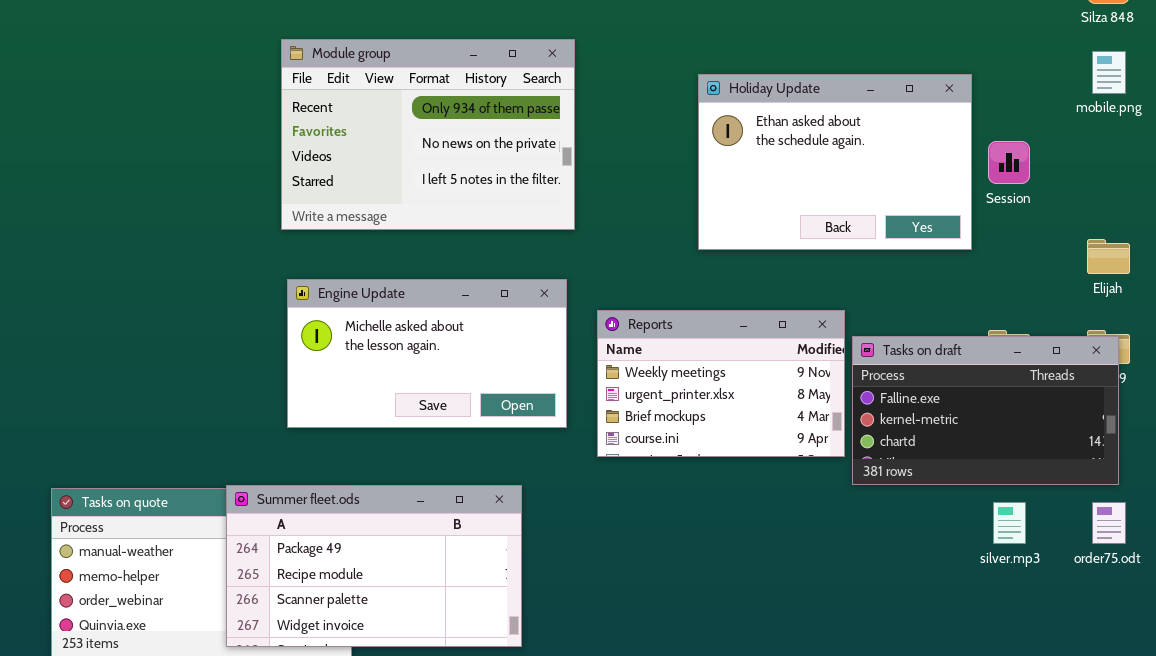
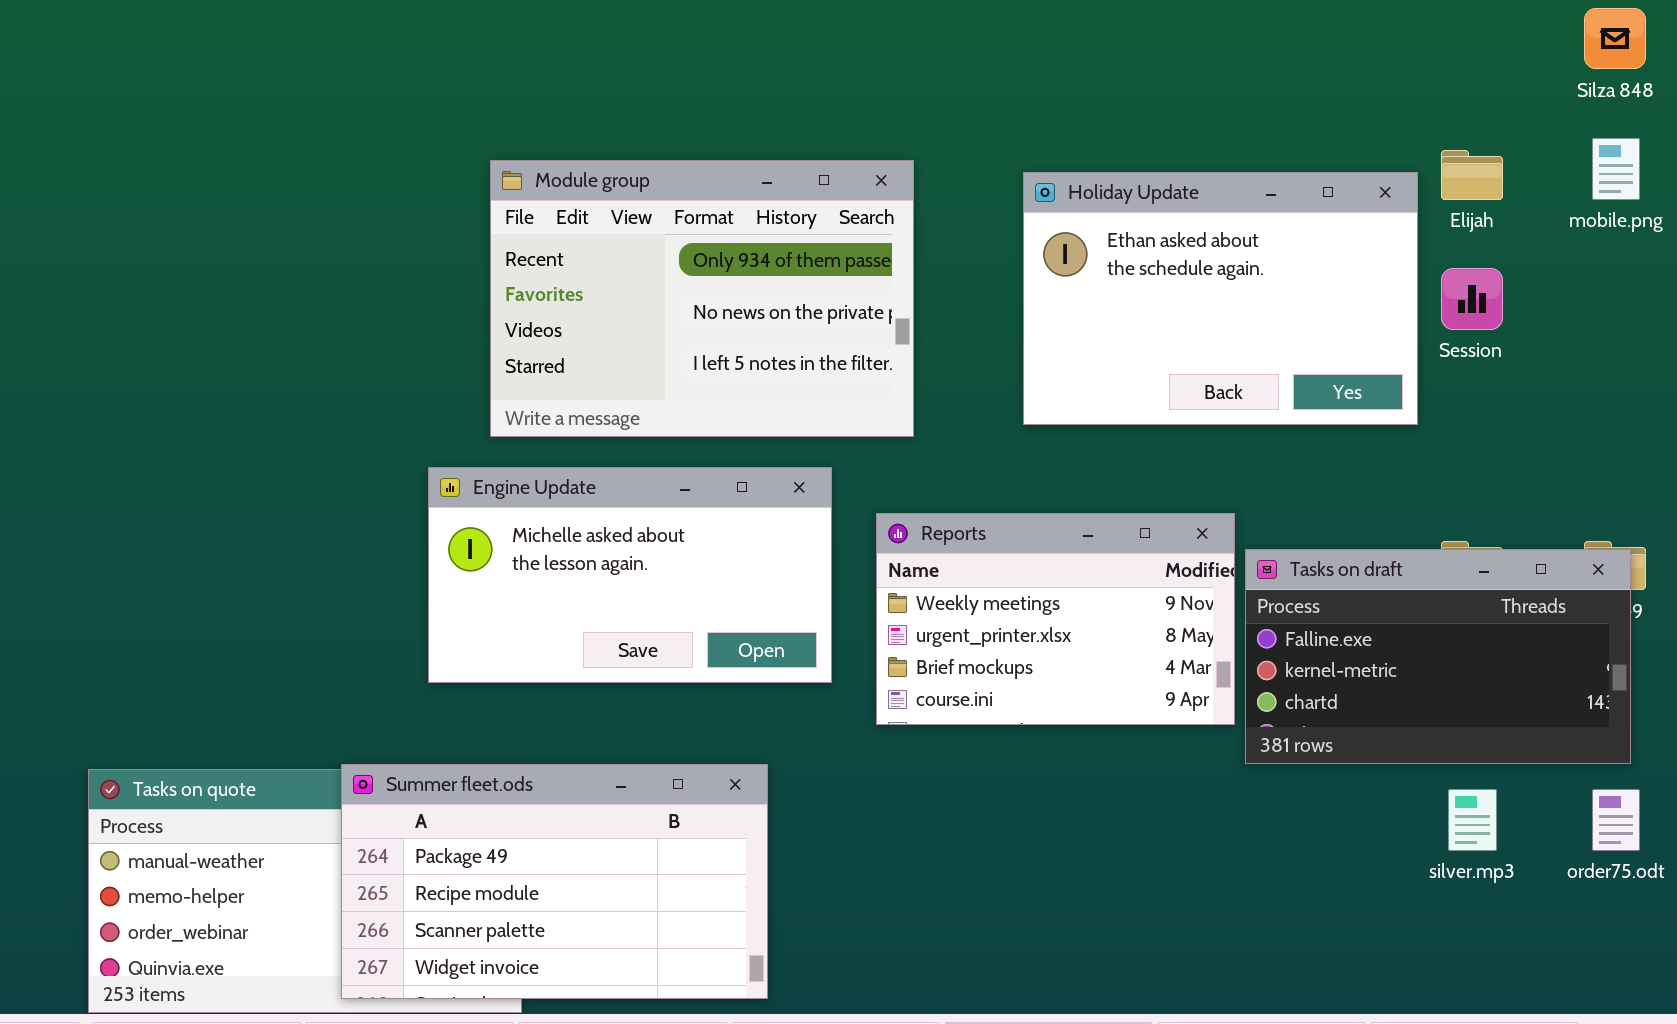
Module group: [281,39,575,230] -> [490,160,914,437], moved
Elijah: [1087,239,1130,274] -> [1441,150,1503,200], moved

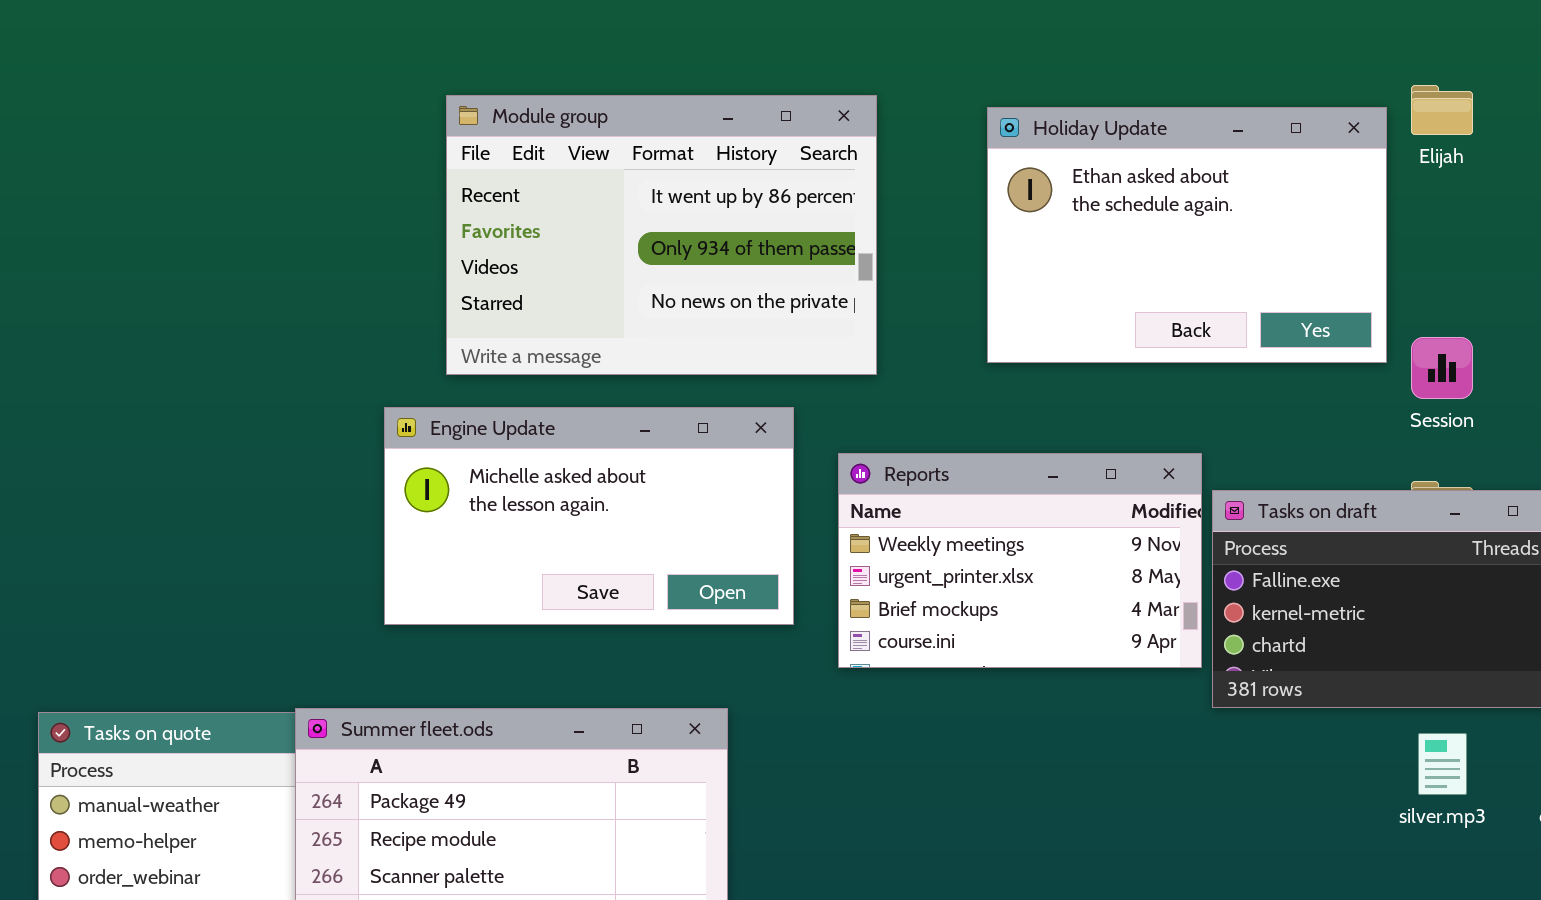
Module group: [490,160,914,437] -> [446,95,877,375], scrolled up 1 row
Session: [1441,268,1503,330] -> [1411,337,1473,399], moved

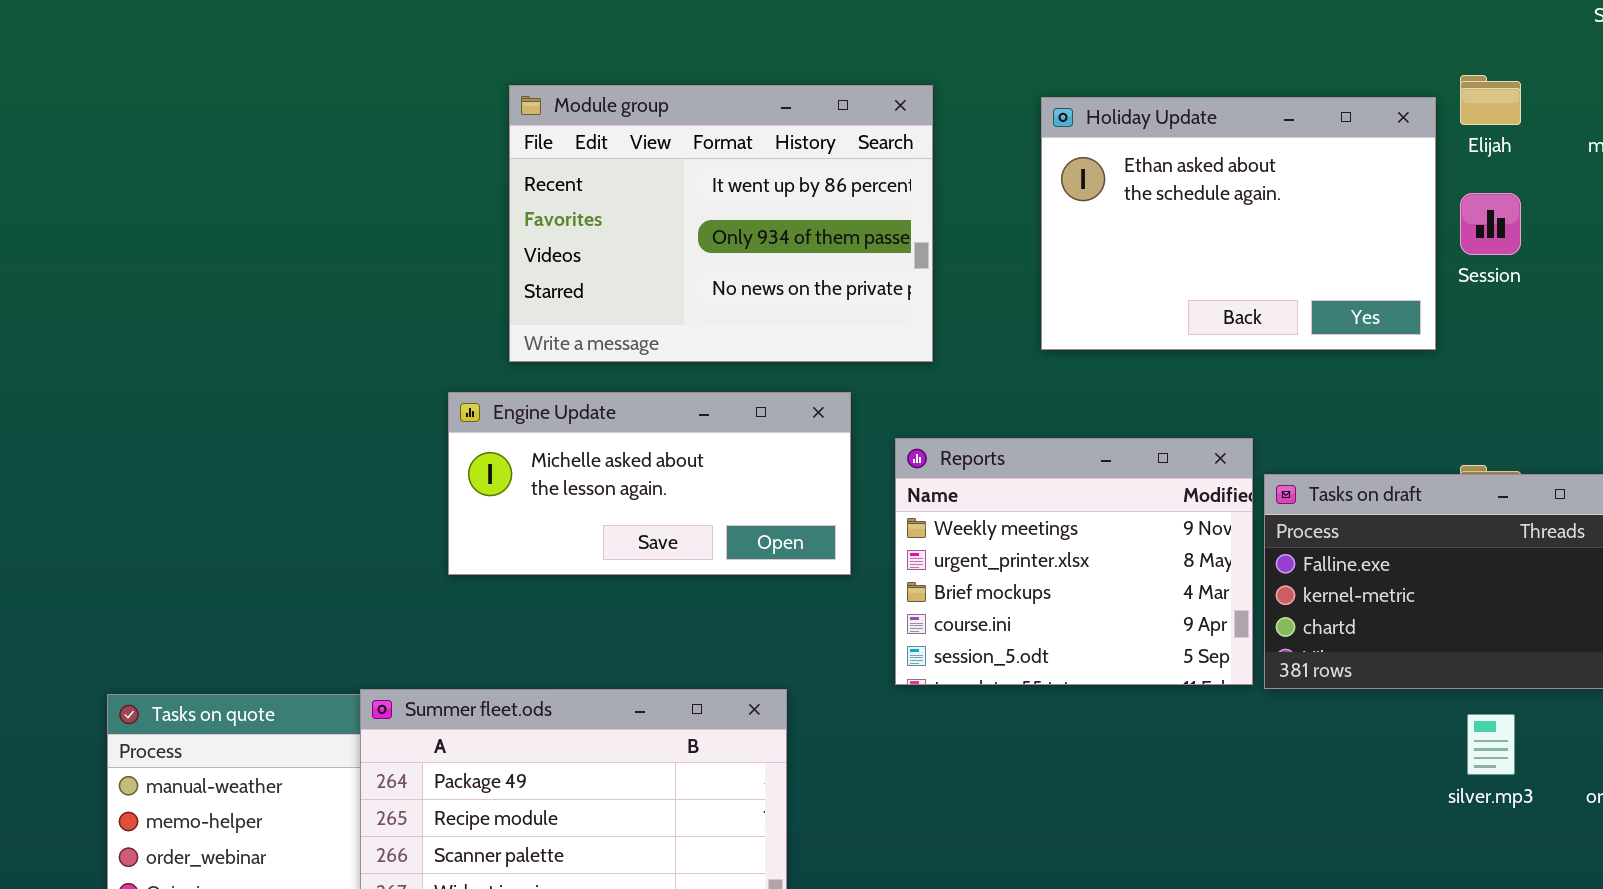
Session: [1411,337,1473,399] -> [1460,193,1521,255], moved
Engine Update: [384,407,794,625] -> [448,392,851,575], resized
Reports: [838,453,1202,668] -> [895,438,1253,685], resized

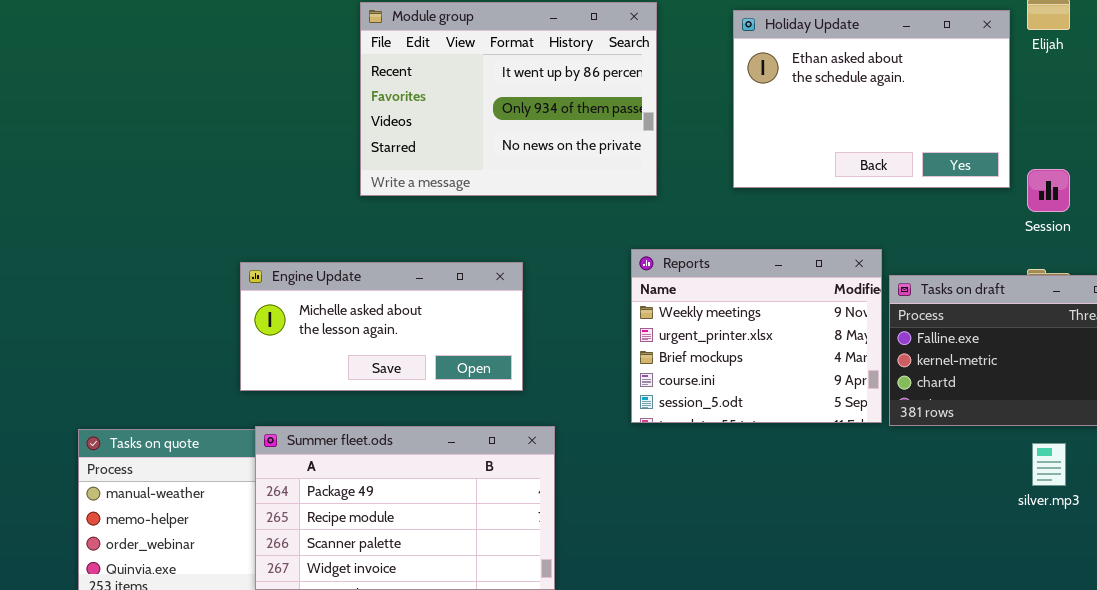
Session: [1460,193,1521,255] -> [1027,169,1070,212], moved
Engine Update: [448,392,851,575] -> [240,262,523,391], moved

